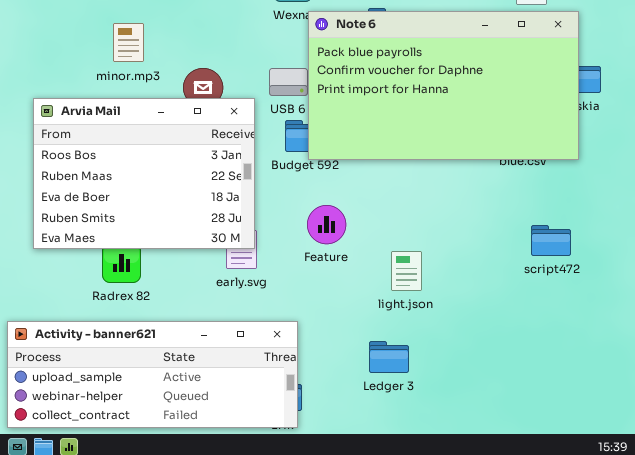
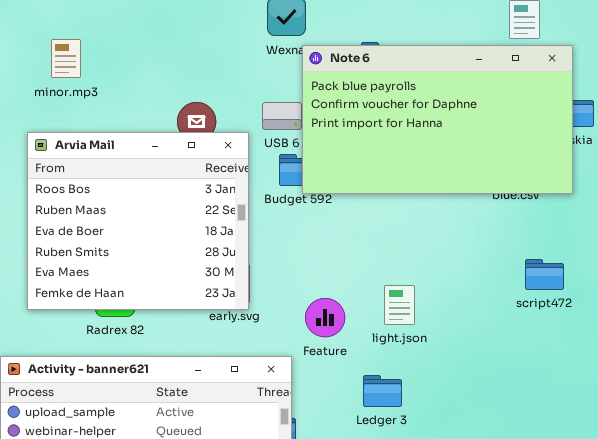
minor.mp3: [113,23,144,62] -> [51,39,81,78], moved
Arvia Mail: [33,98,255,249] -> [27,132,249,310], resized
Feature: [307,205,346,244] -> [305,298,345,337], moved

